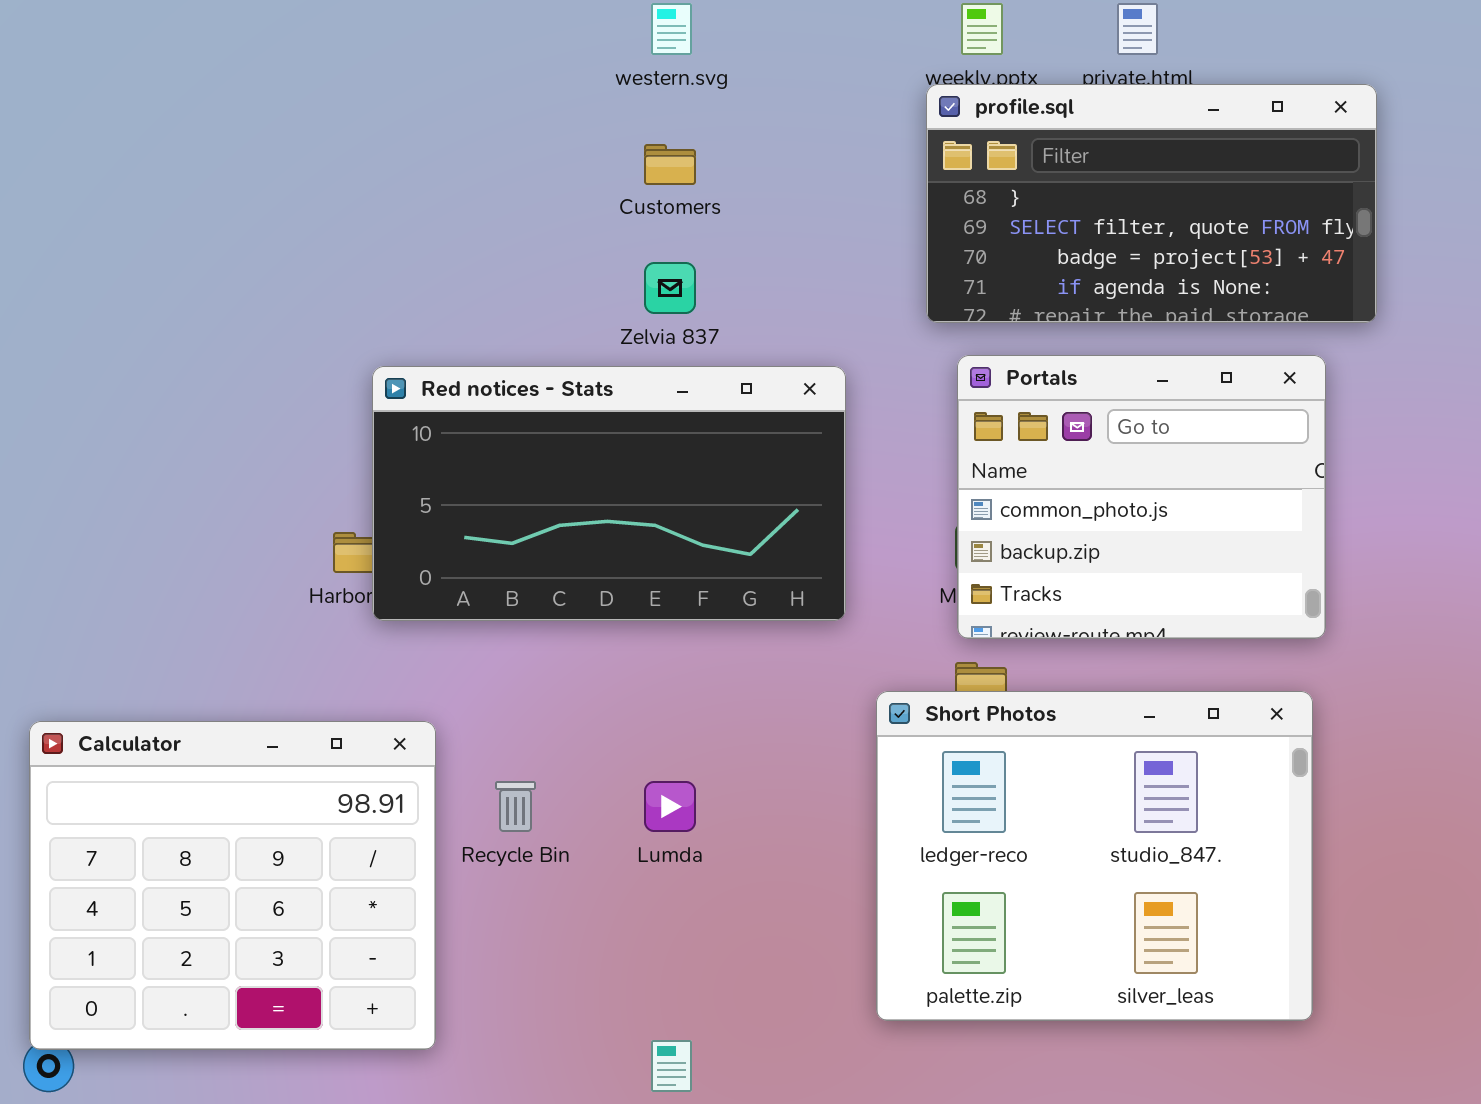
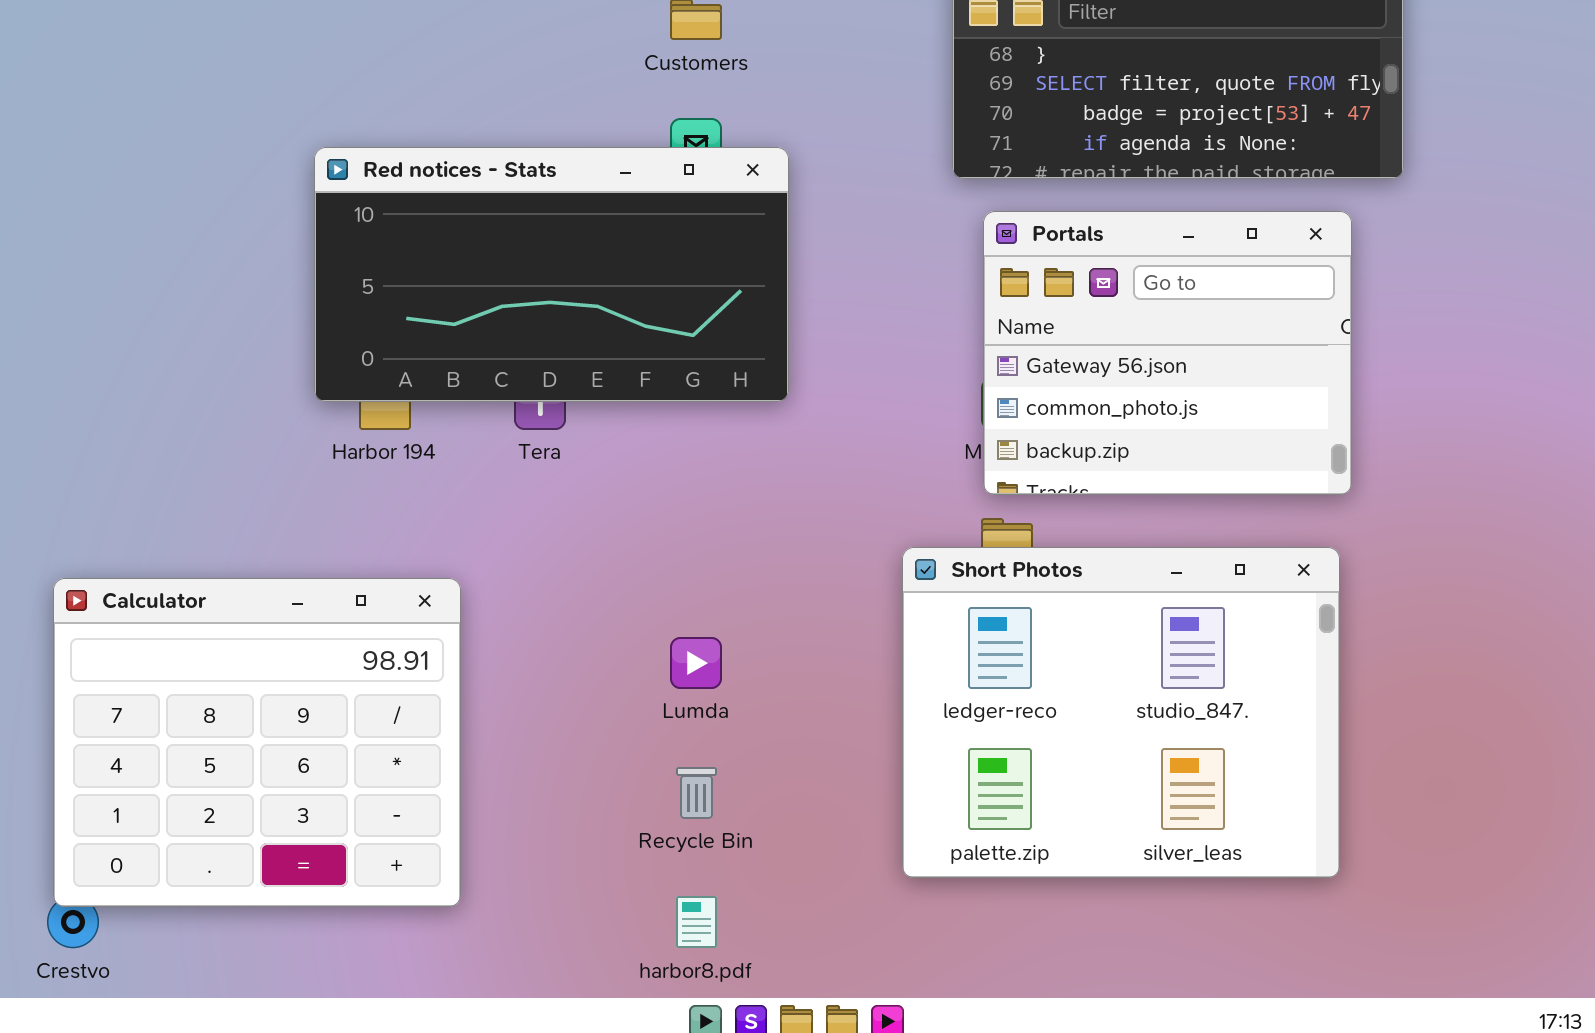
Portals: [957,355,1326,639] -> [983,211,1352,495], scrolled up 1 row
Red notices - Stats: [372,366,846,621] -> [314,147,789,402], moved
Recycle Bin: [495,781,536,832] -> [676,767,717,819], moved

